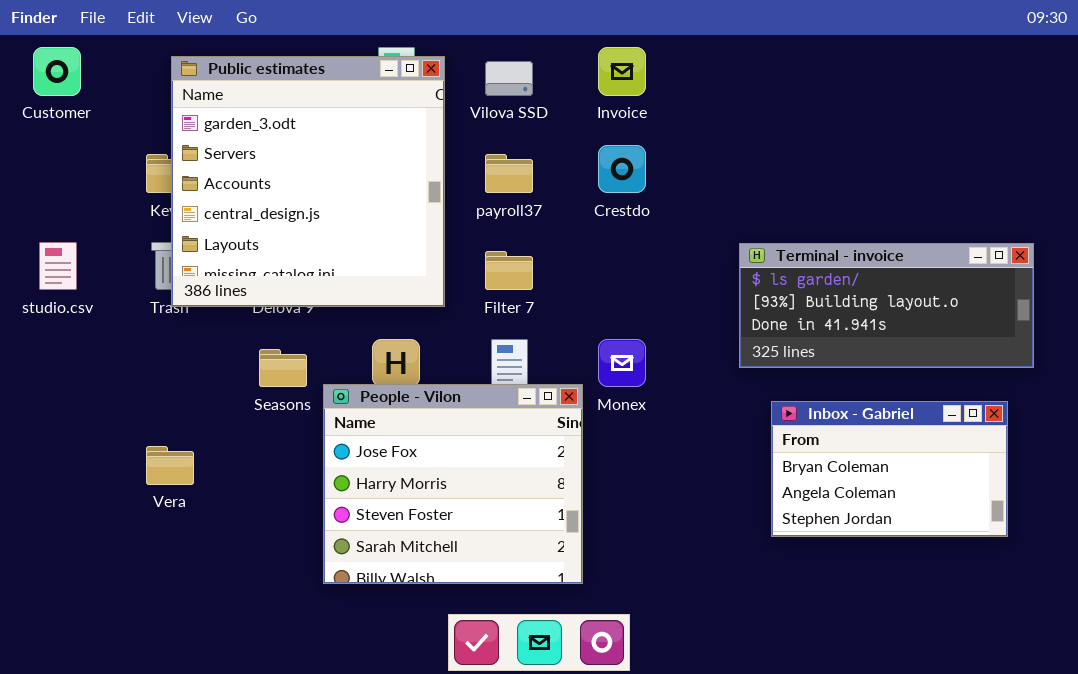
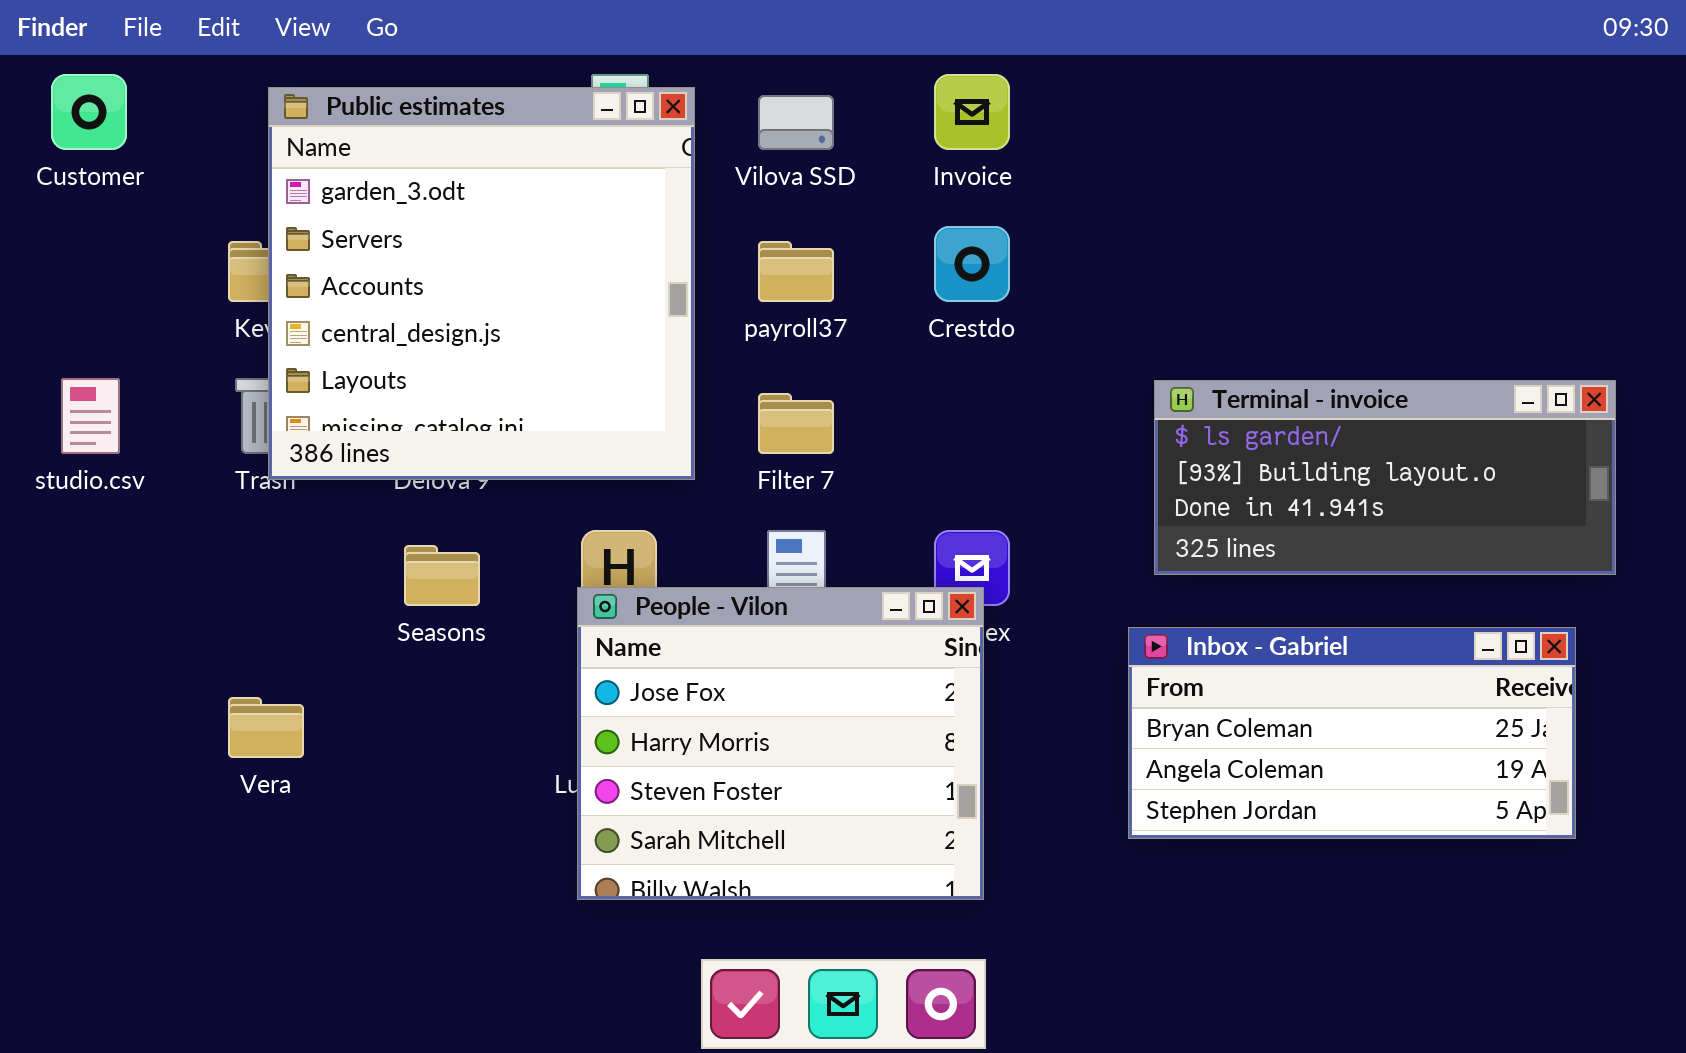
People - Vilon: [323,384,583,584] -> [577,587,984,900], moved
Inbox - Gabriel: [771,401,1008,537] -> [1128,627,1576,839], resized

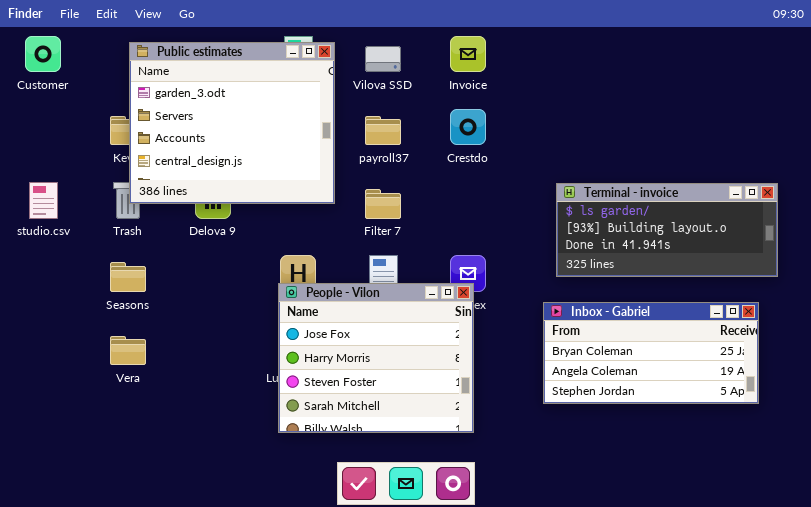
Public estimates: [268,87,695,480] -> [129,42,335,204], resized
Seasons: [404,545,480,606] -> [110,262,146,292], moved

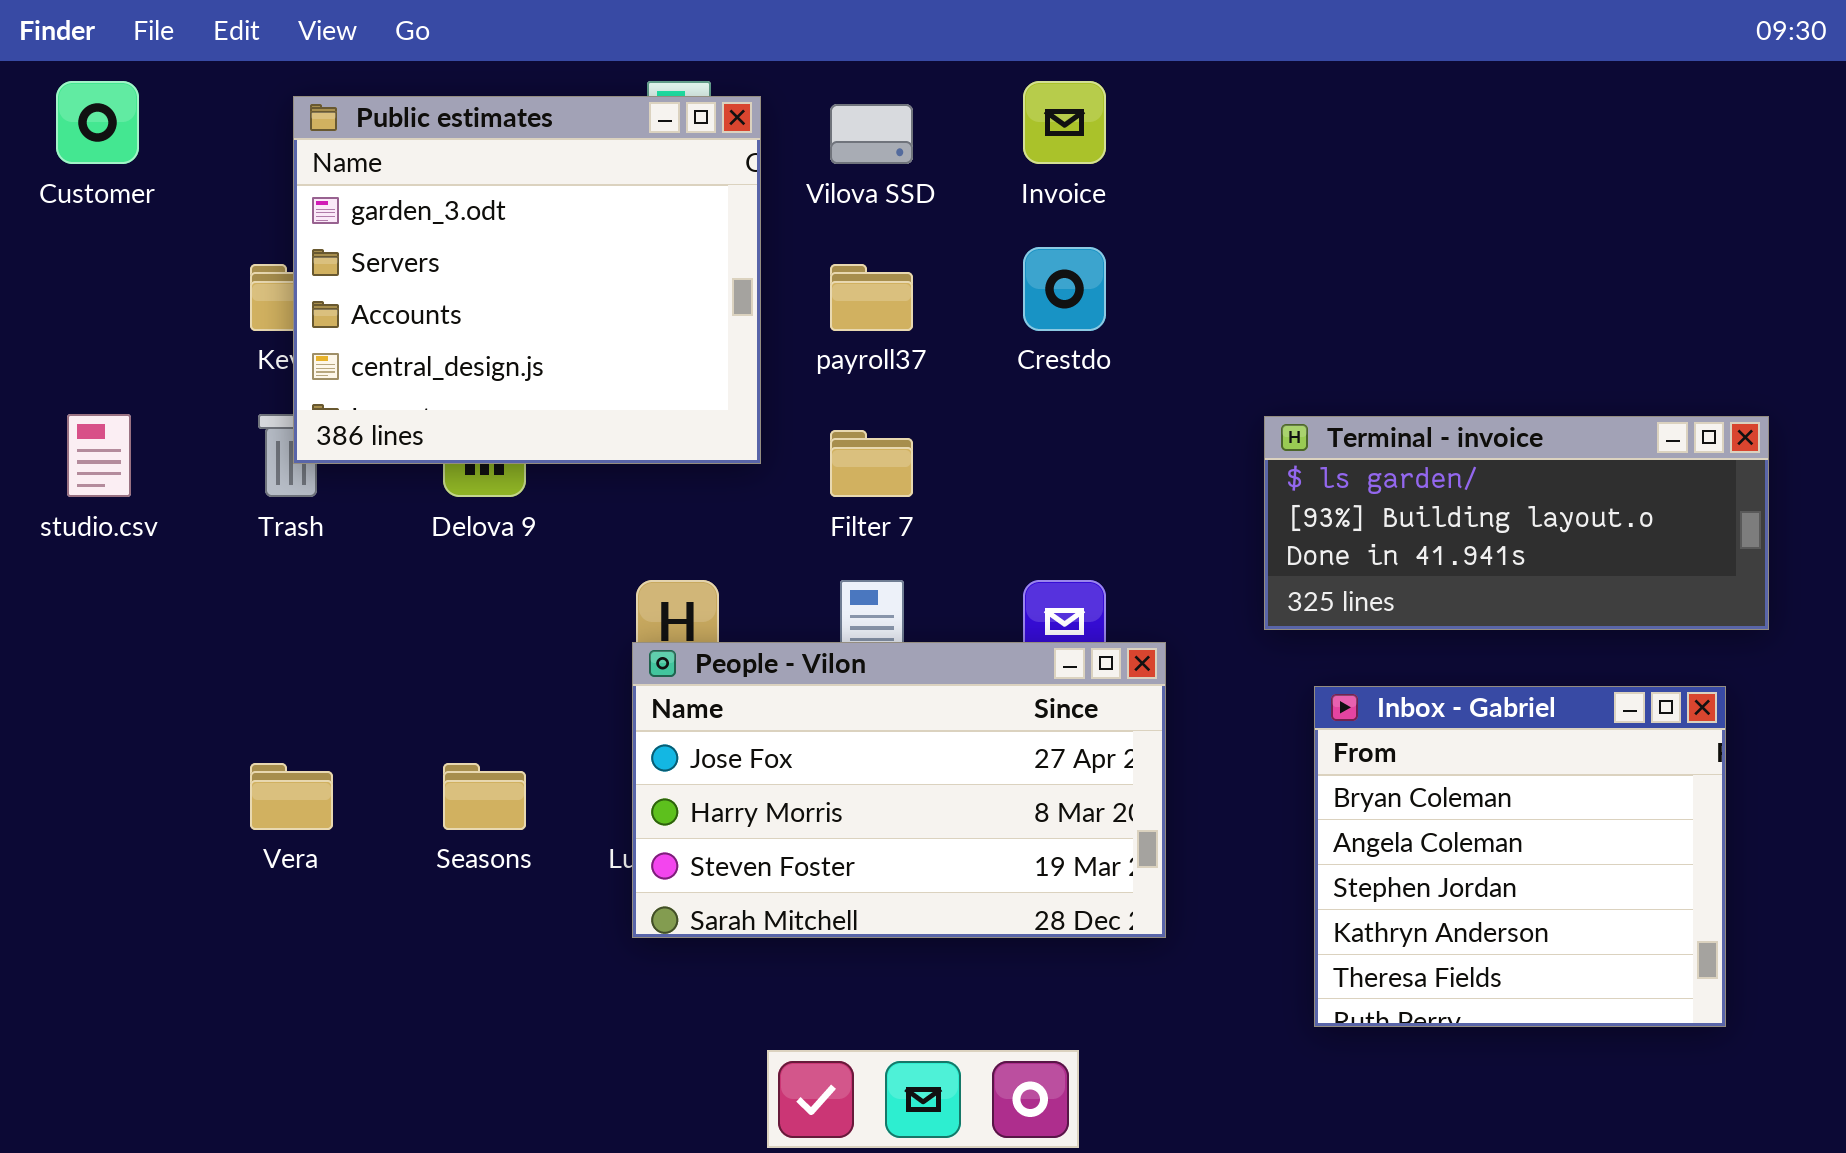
Seasons: [110,262,146,292] -> [443,763,526,830], moved
People - Vilon: [278,283,474,433] -> [632,642,1166,938], resized
Inbox - Gabriel: [543,302,759,404] -> [1314,686,1726,1027], resized

